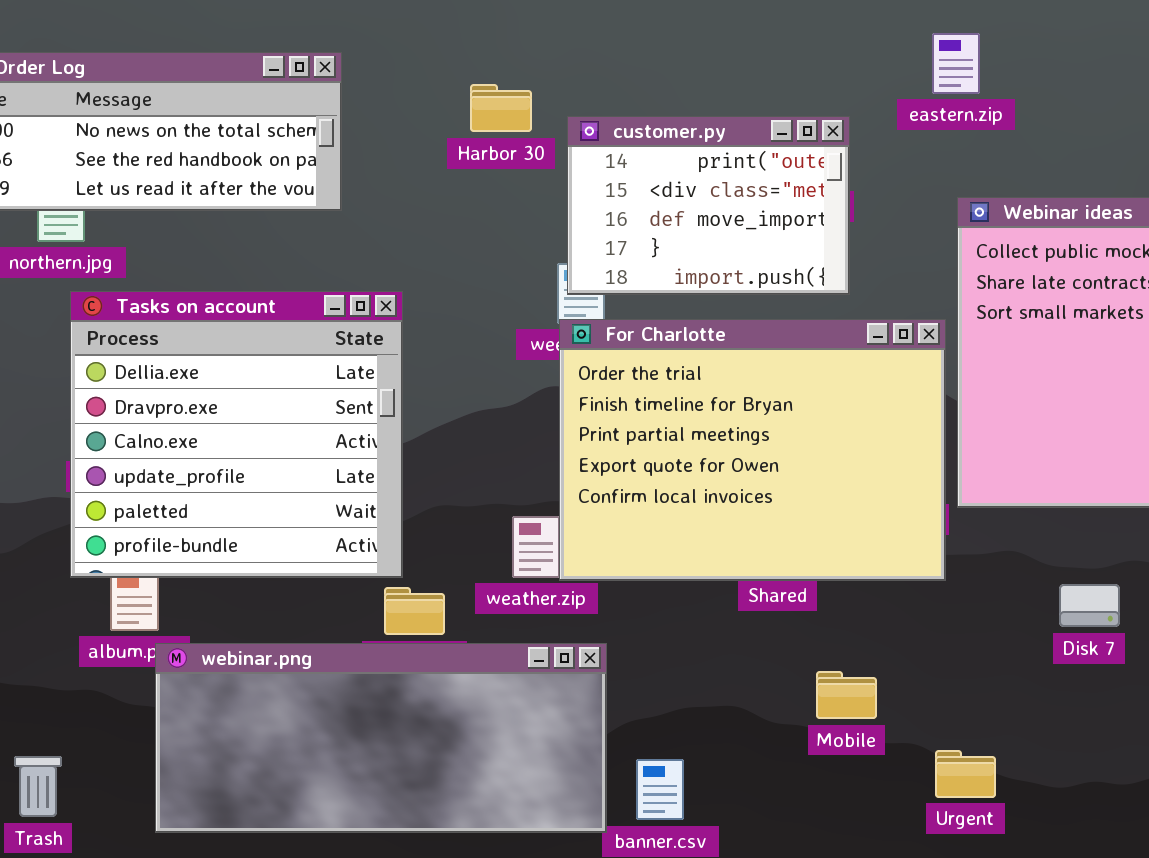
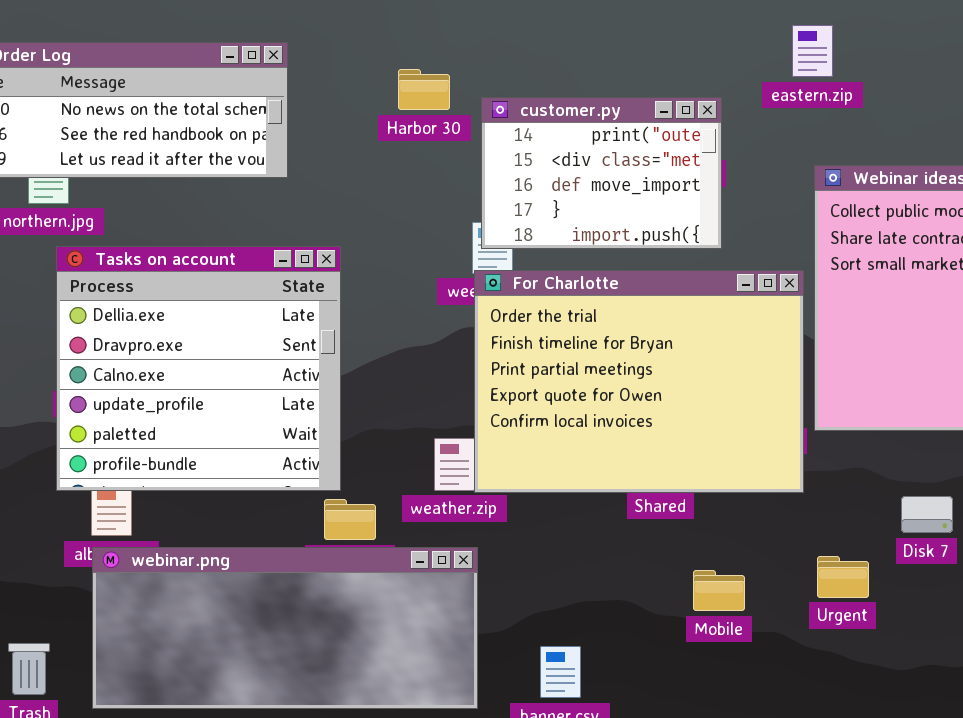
webinar.png: [155,643,607,833] -> [92,547,478,709], moved
Urgent: [935,750,996,798] -> [817,556,869,598], moved

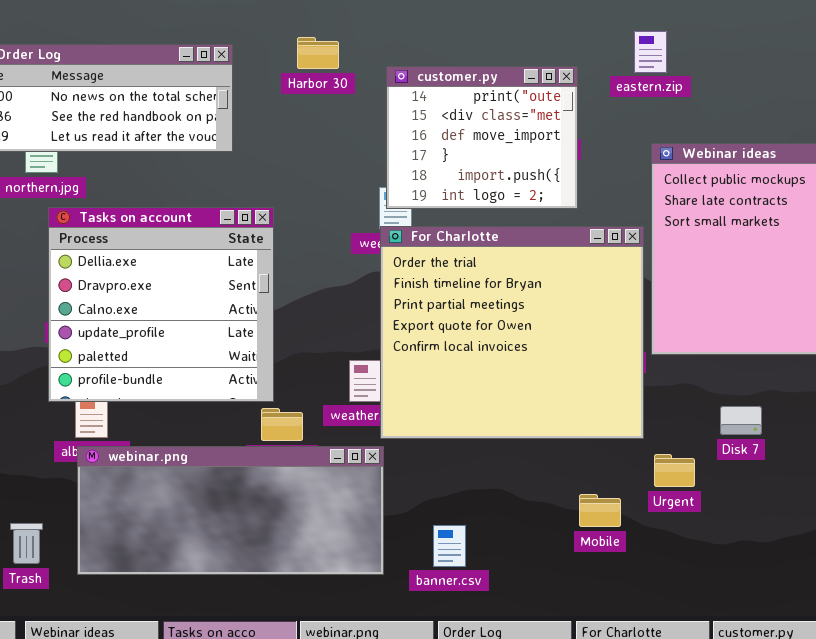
Harbor 30: [398,69,450,110] -> [297,37,339,69], moved
customer.py: [481,97,722,249] -> [386,66,578,209], resized
For Charlotte: [474,270,804,493] -> [380,226,644,439], resized
Mobile: [693,570,745,611] -> [579,494,621,527], moved

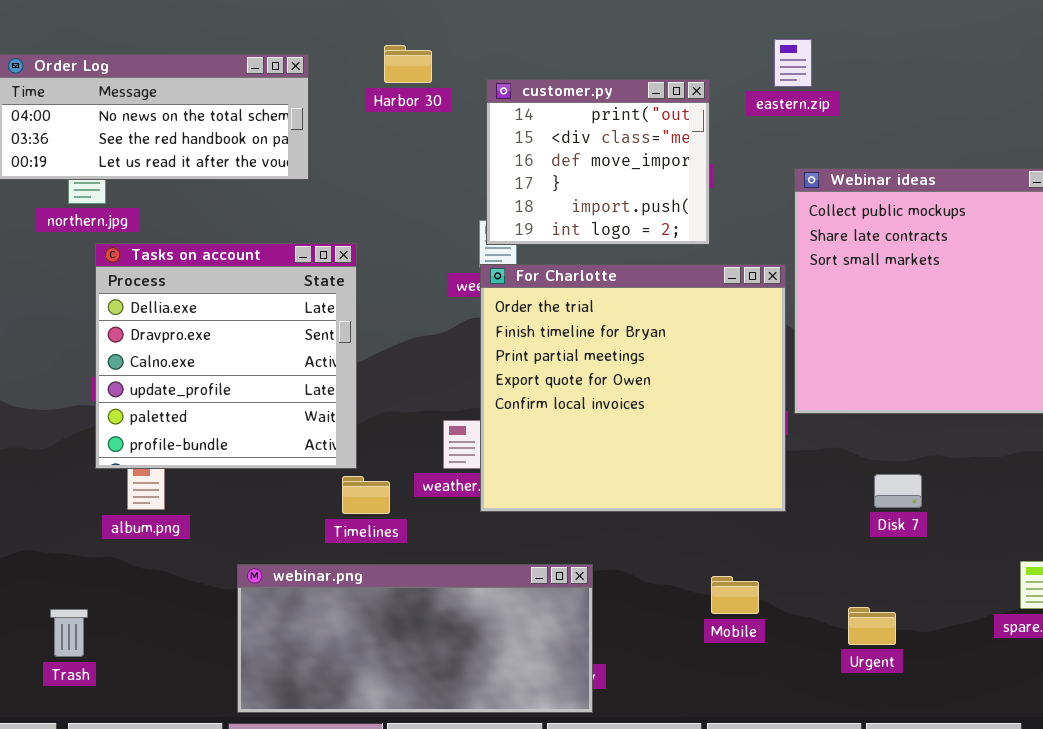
webinar.png: [77,446,384,575] -> [237,564,593,713], moved
Urgent: [654,454,695,487] -> [848,607,896,645], moved

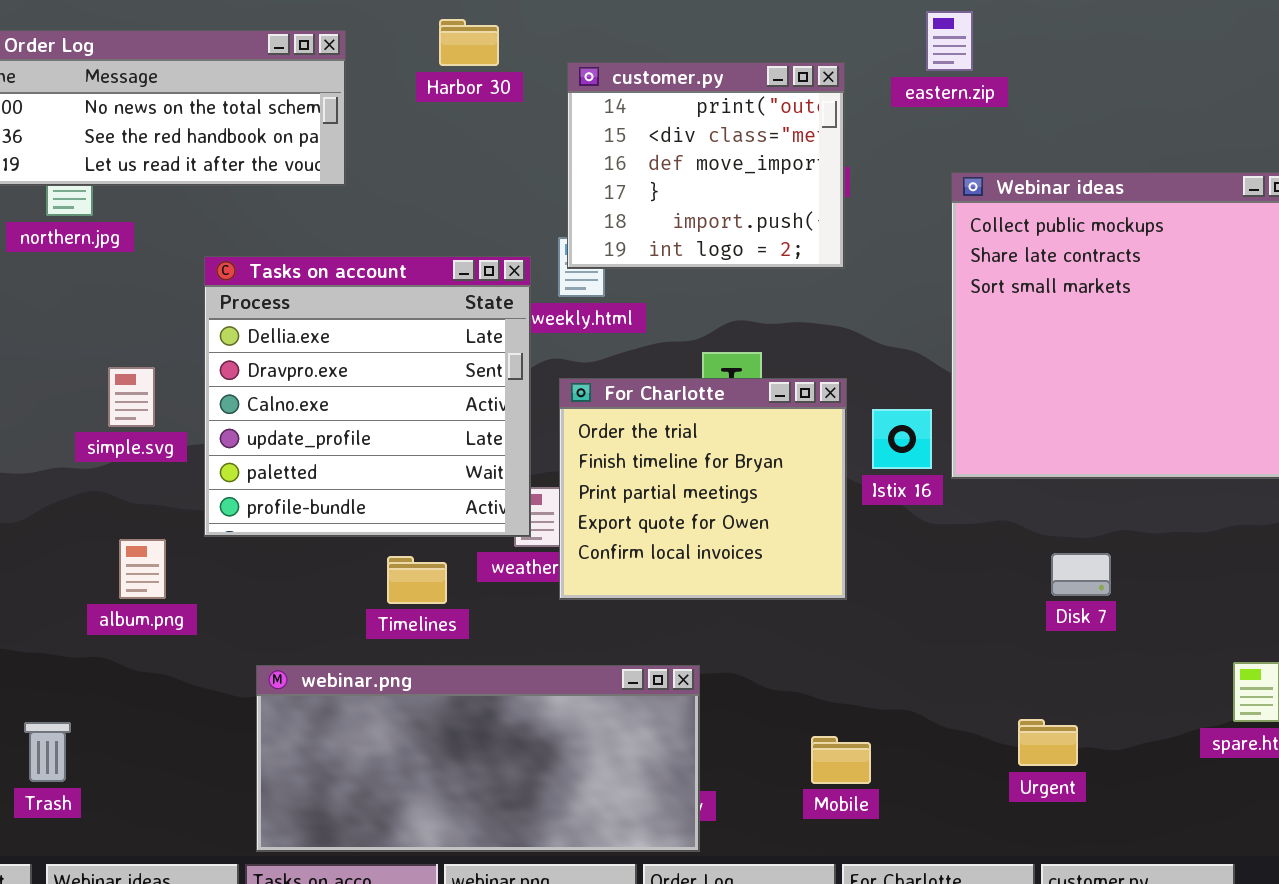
Tasks on account: [95,243,357,469] -> [204,256,531,537], moved
For Charlotte: [480,264,786,512] -> [559,378,847,600], resized
Mobile: [711,576,759,614] -> [811,736,871,784], moved

